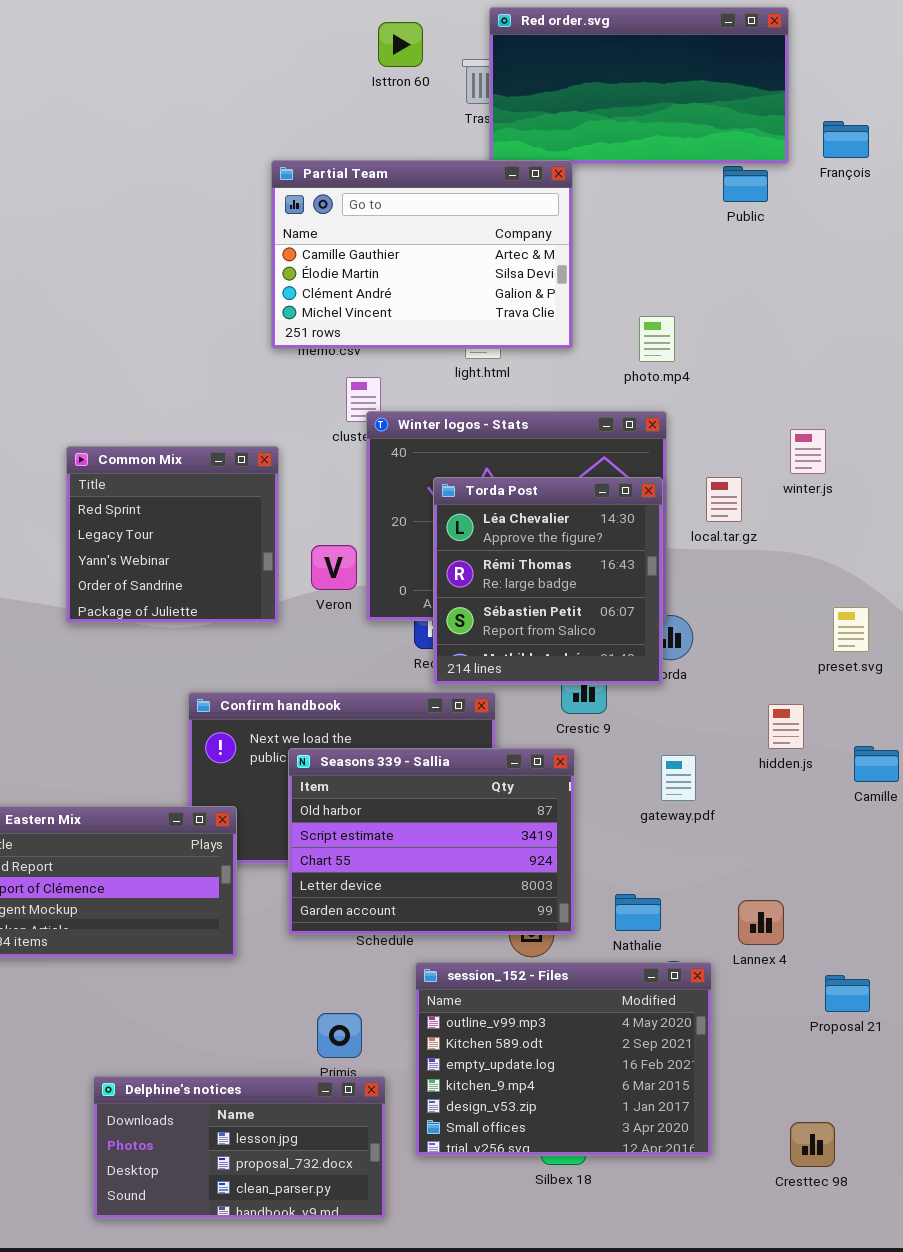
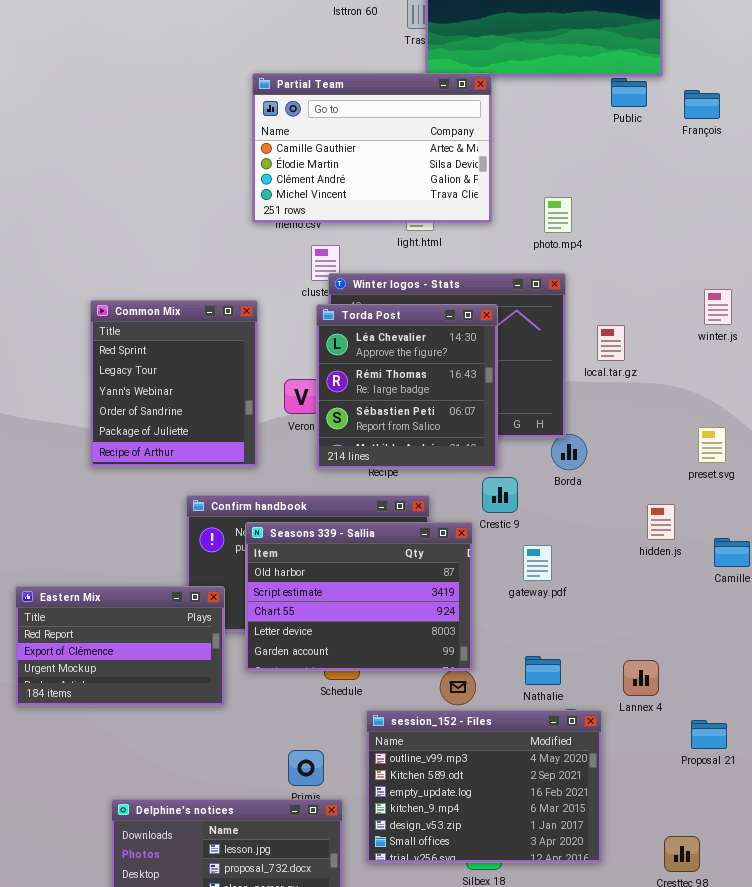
François: [823,121,869,158] -> [684,90,720,119], moved
winter.js: [790,429,826,474] -> [704,289,732,325], moved
Common Mix: [66,446,279,623] -> [90,300,258,467], resized
Torda Post: [433,477,663,685] -> [316,304,498,469], moved
Seasons 339 - Sallia: [288,748,575,935] -> [245,522,473,671], moved
gateway.pdf: [661,755,696,801] -> [523,545,552,581], moved

